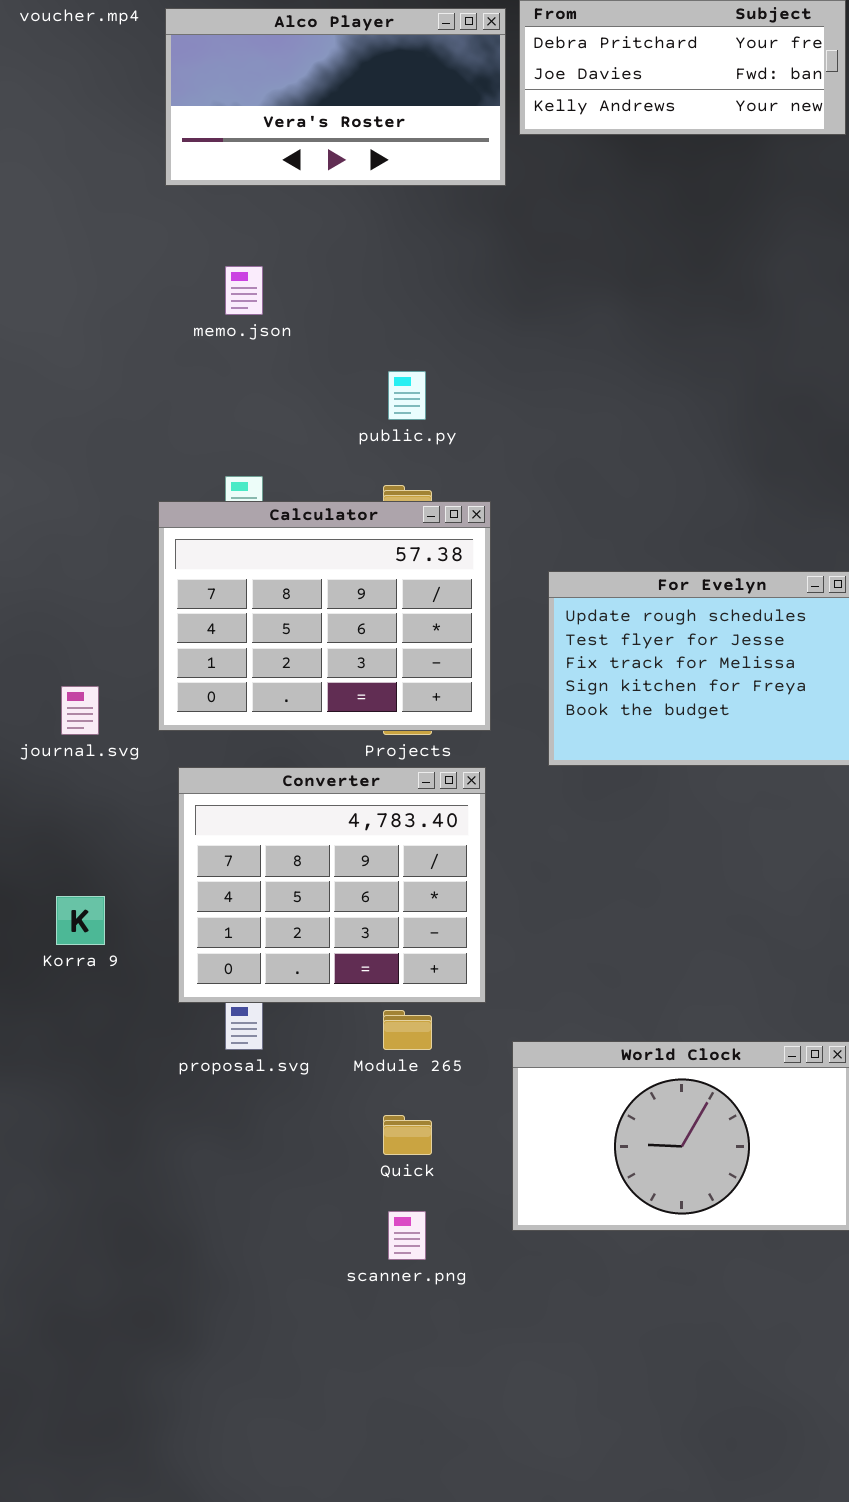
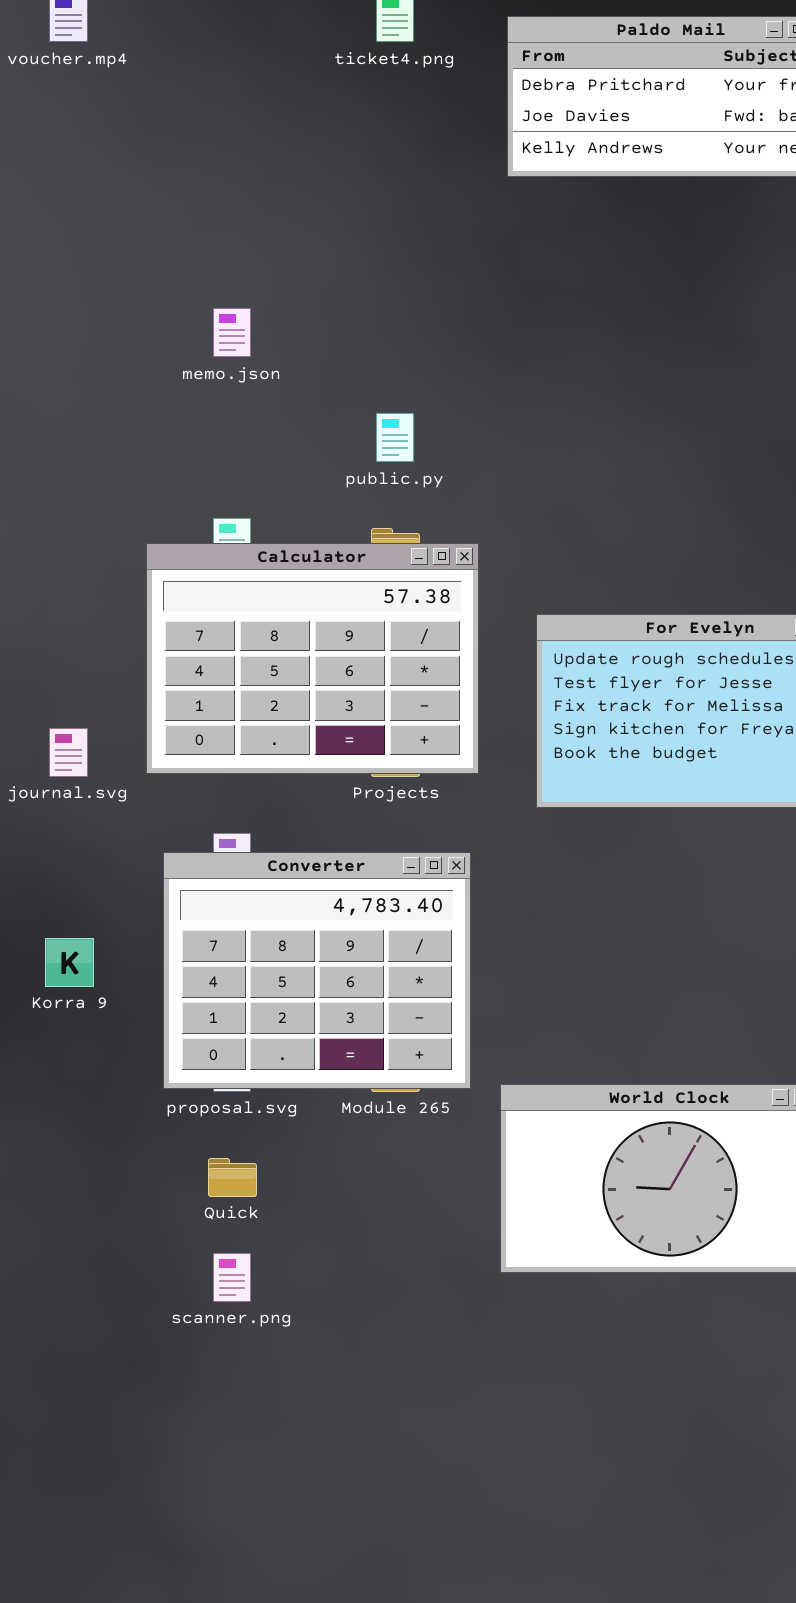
Alco Player: [165,8,506,186] -> none, closed
Converter: [178,767,486,1003] -> [163,852,471,1089], moved
Quick: [383,1115,432,1155] -> [208,1158,257,1197], moved
scanner.png: [388,1211,426,1260] -> [213,1253,251,1302], moved

